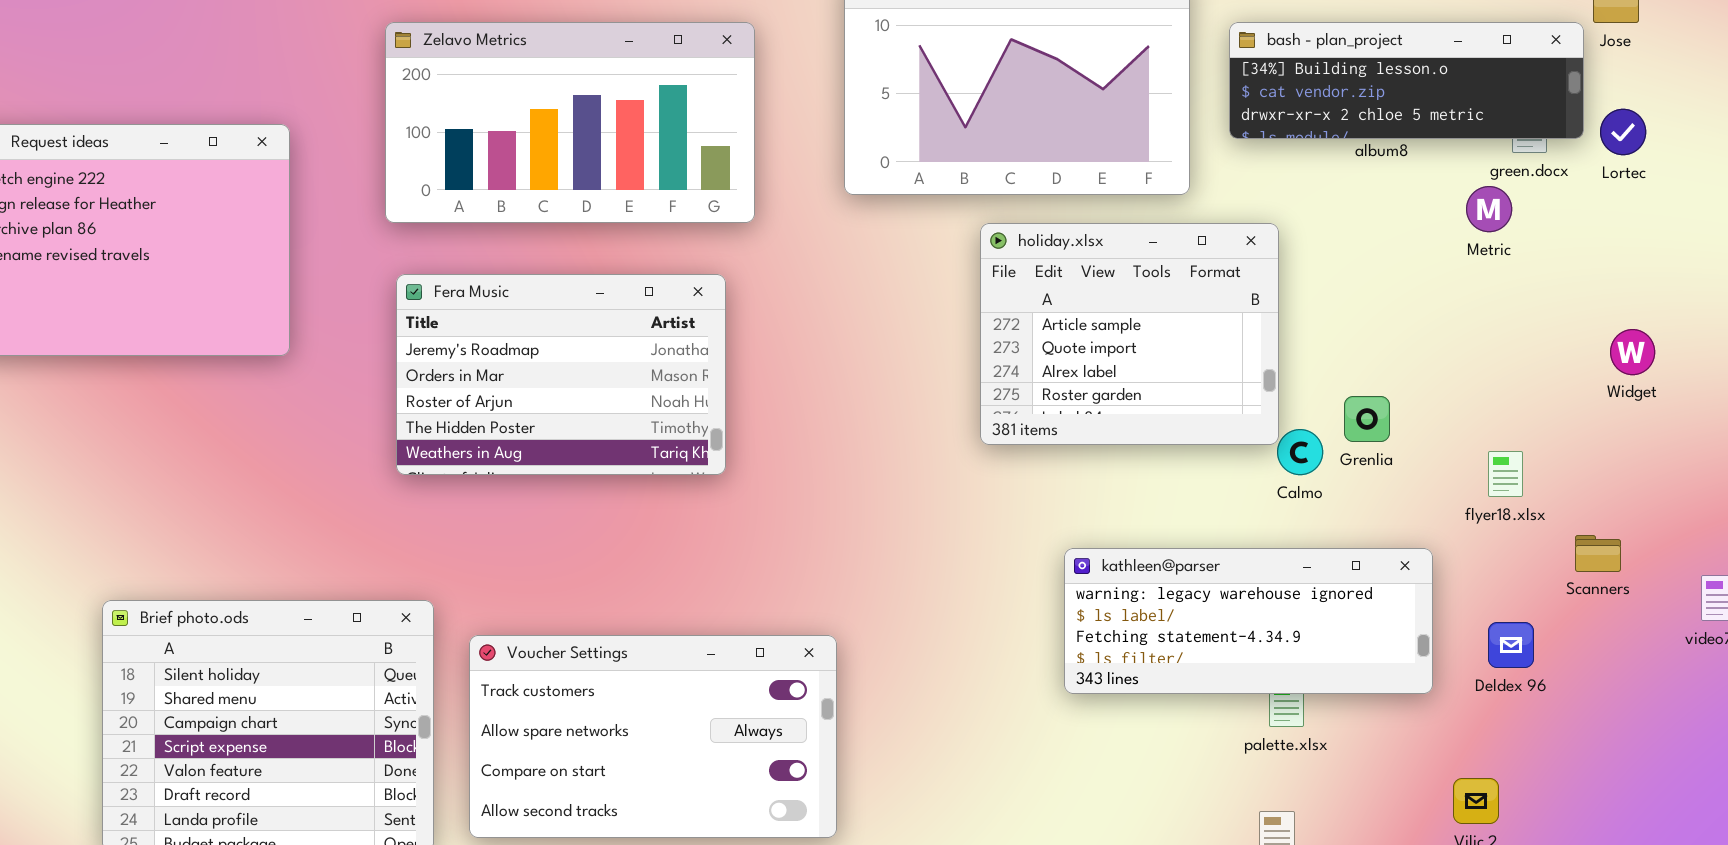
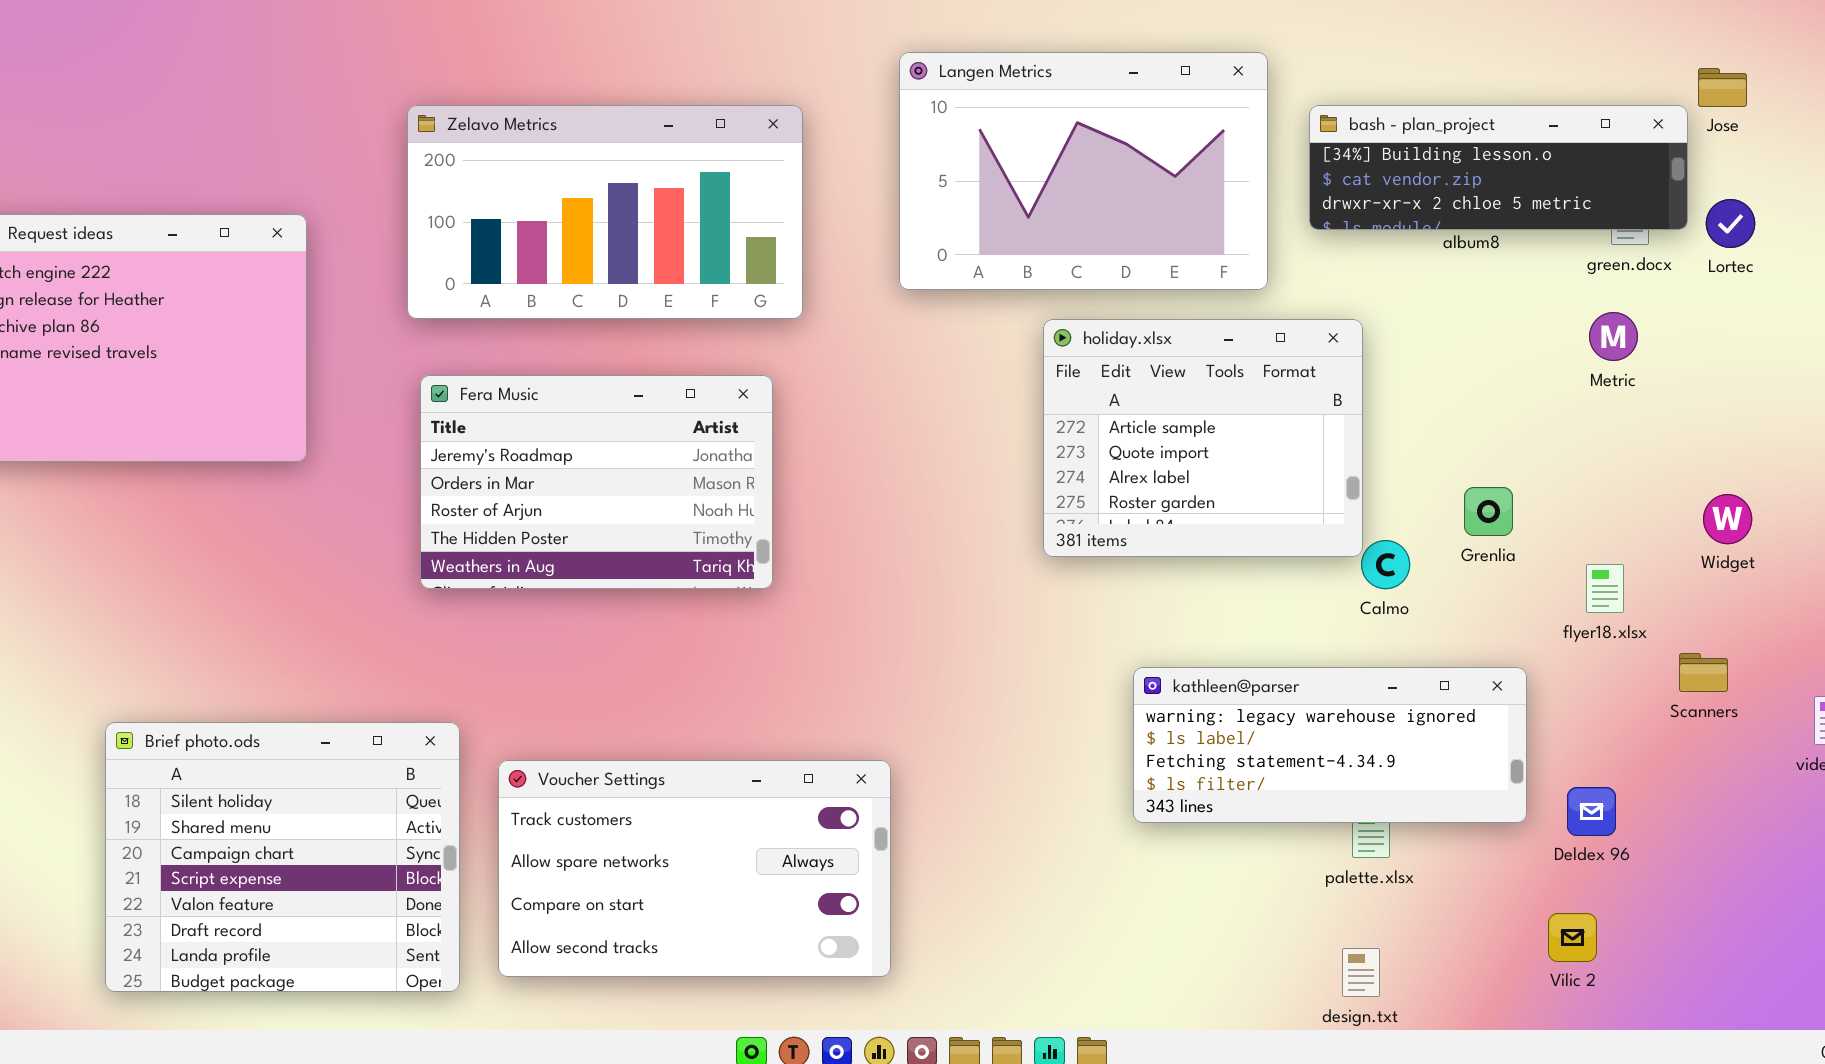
Metric: [1466,186,1512,232] -> [1589,312,1638,361], moved
Widget: [1610,329,1655,375] -> [1703,494,1752,544], moved
Grenlia: [1344,396,1390,442] -> [1464,487,1513,536], moved
Deldex 96: [1488,622,1534,668] -> [1567,787,1616,836], moved

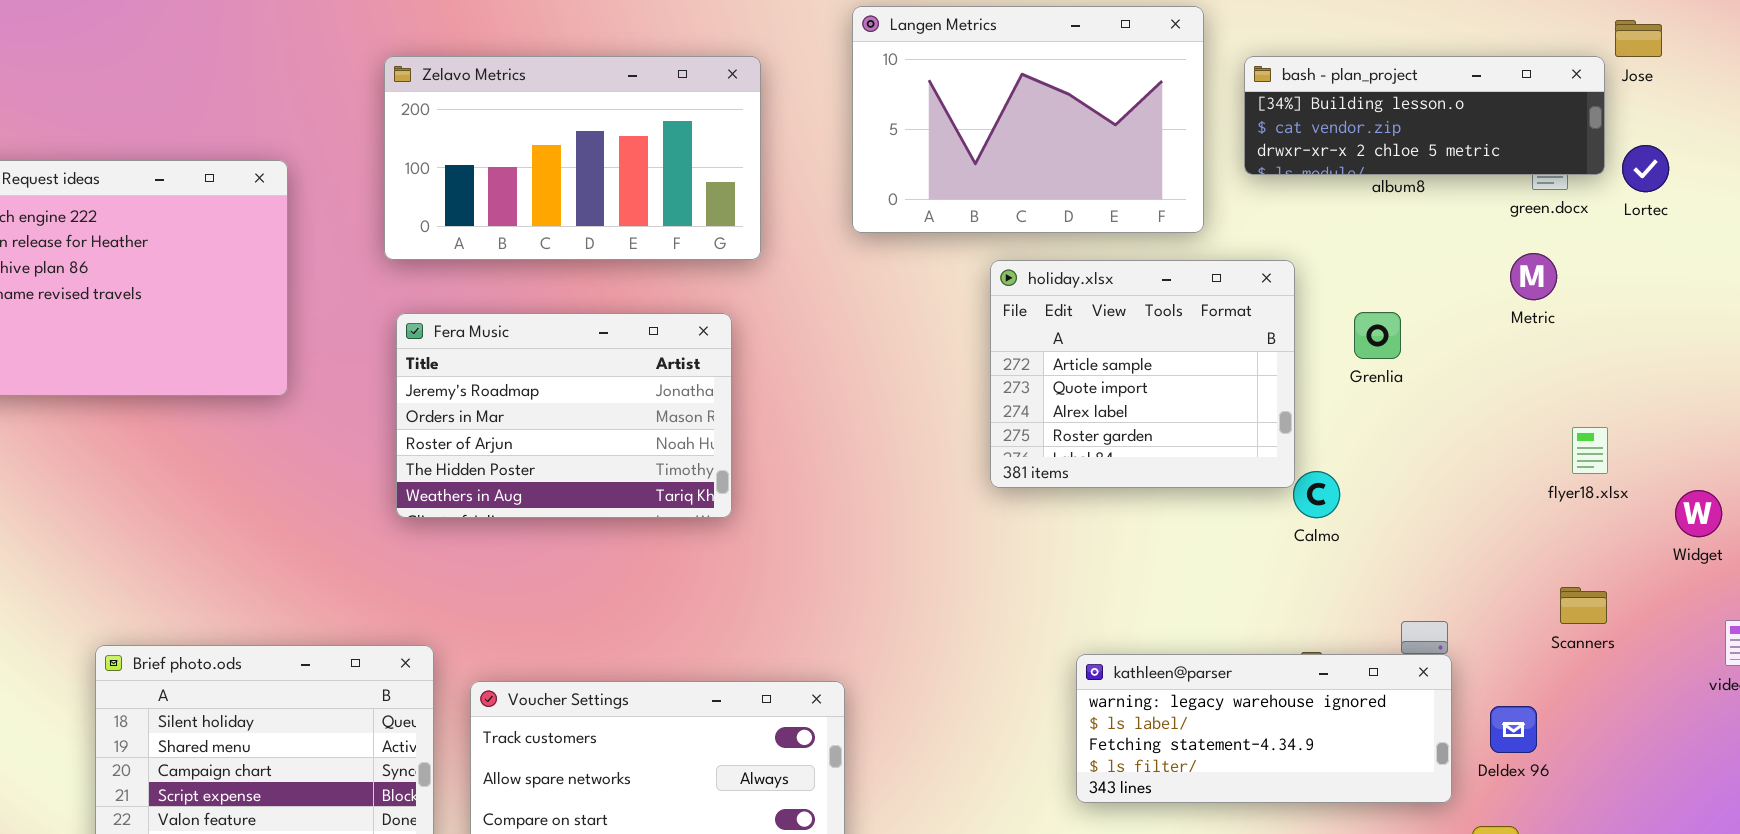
Grenlia: [1464,487,1513,536] -> [1354,312,1401,359], moved
Widget: [1703,494,1752,544] -> [1675,490,1722,537], moved
flyer18.xlsx: [1586,564,1624,613] -> [1572,427,1608,474], moved
Scanners: [1679,653,1728,692] -> [1560,587,1607,624], moved
kathleen@parser: [1133,667,1527,823] -> [1076,654,1452,803], moved

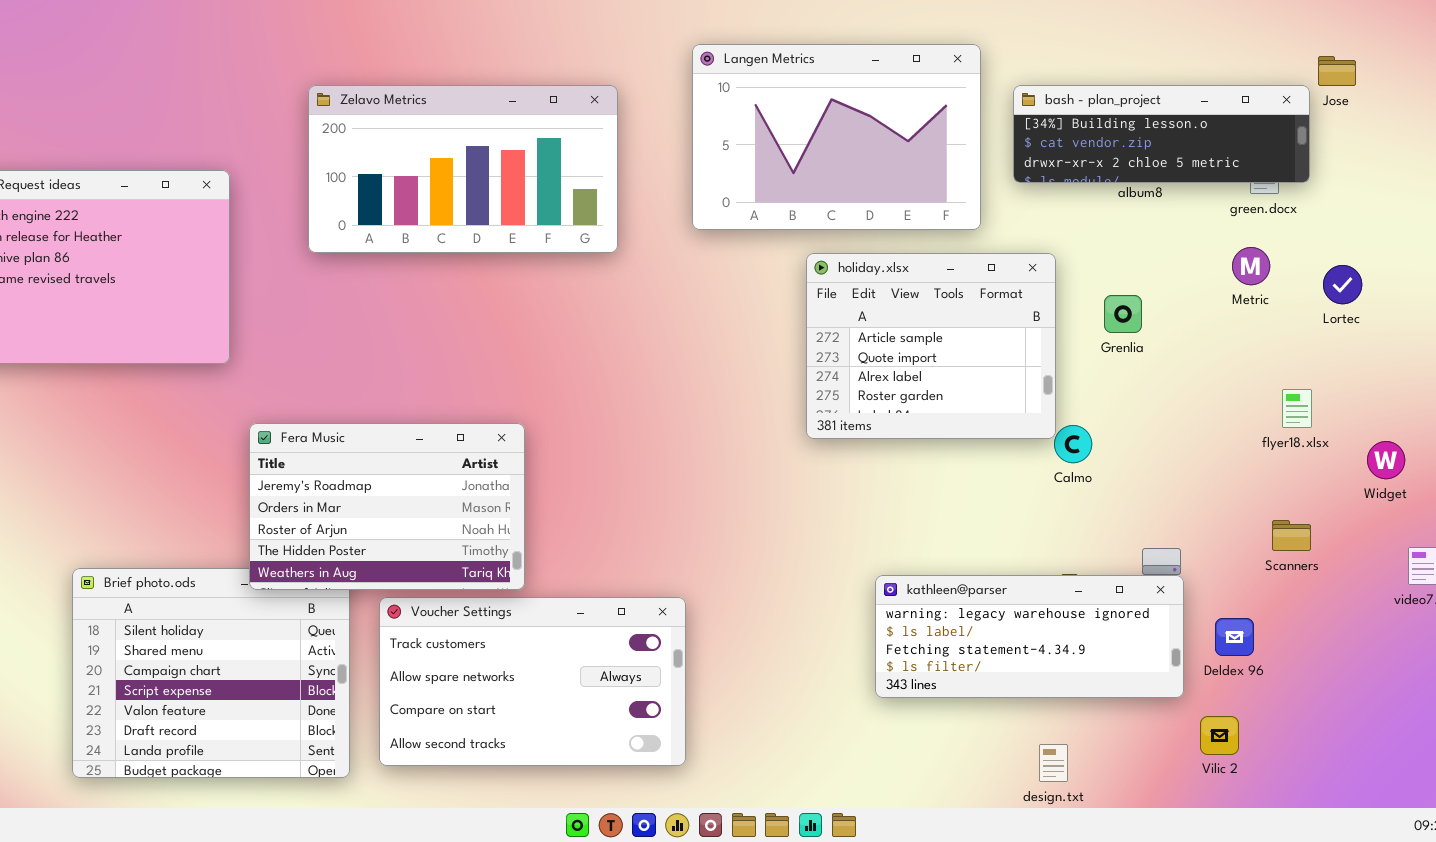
Lortec: [1622,145,1669,192] -> [1323,265,1362,304], moved
Fera Music: [396,313,732,518] -> [249,423,525,590], moved

